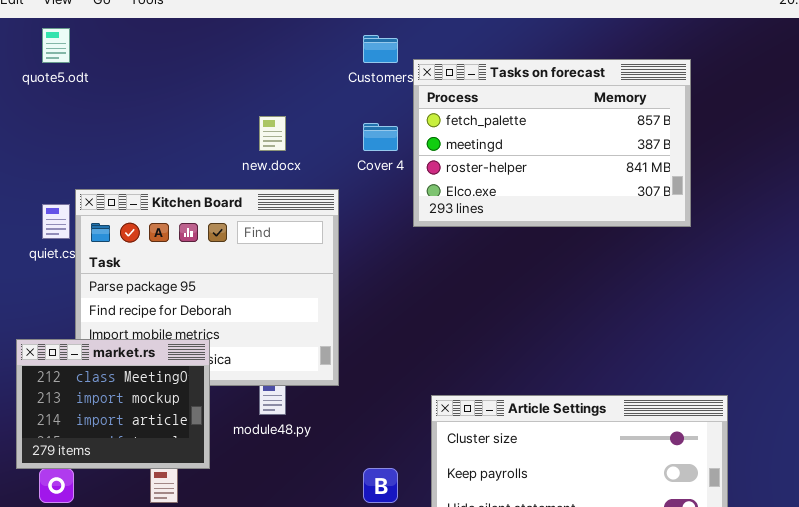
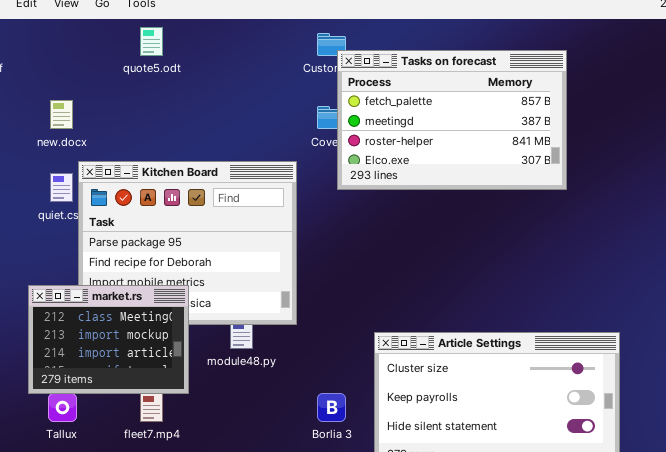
quote5.odt: [42,28,70,63] -> [140,27,163,56], moved
Tasks on forecast: [413,59,691,227] -> [337,50,567,190], moved
new.docx: [259,116,286,151] -> [50,100,73,129], moved

